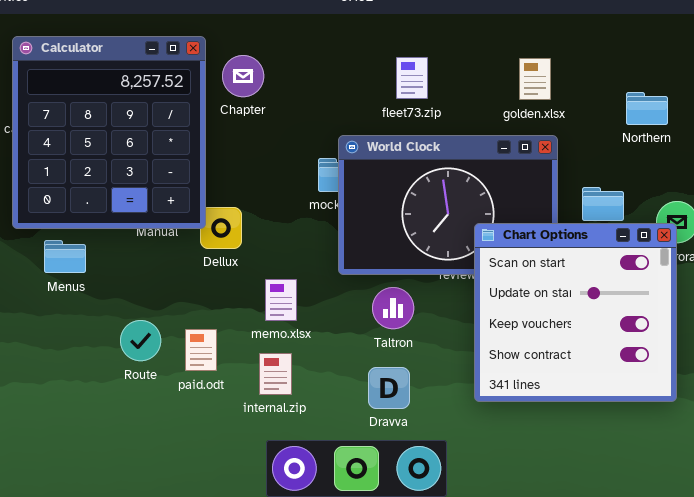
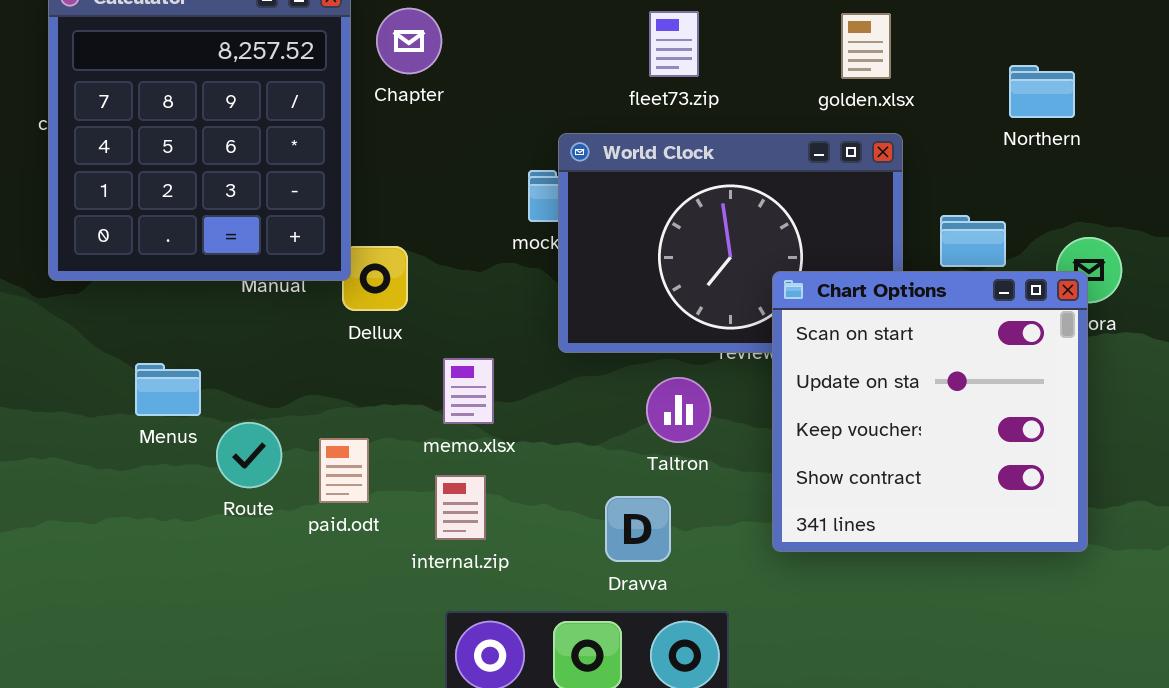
Menus: [44,240,86,273] -> [135,363,201,416], moved
Taltron: [372,287,414,329] -> [646,377,711,443], moved

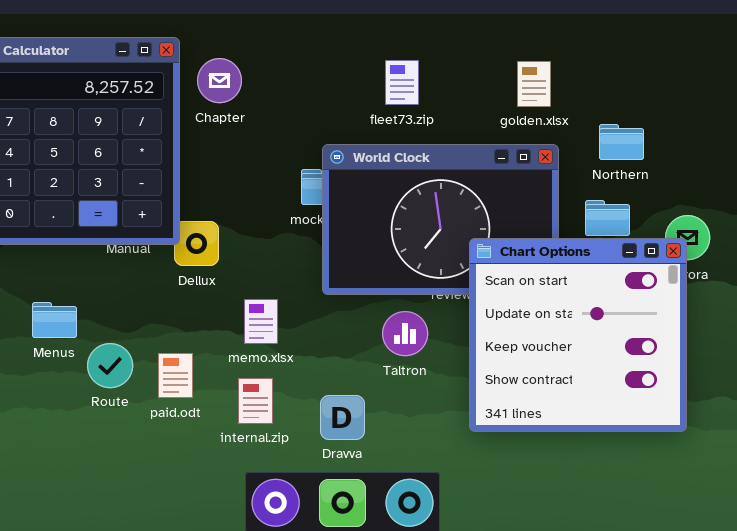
Northern: [1009,65,1075,118] -> [599,124,644,160], moved
Dravva: [605,496,671,562] -> [320,395,365,440], moved

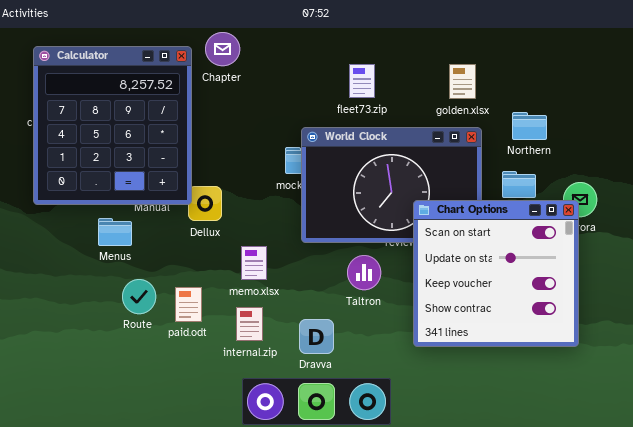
Chapter: [197,58,242,103] -> [205,32,240,66], moved
Menus: [32,302,77,338] -> [98,218,132,246], moved

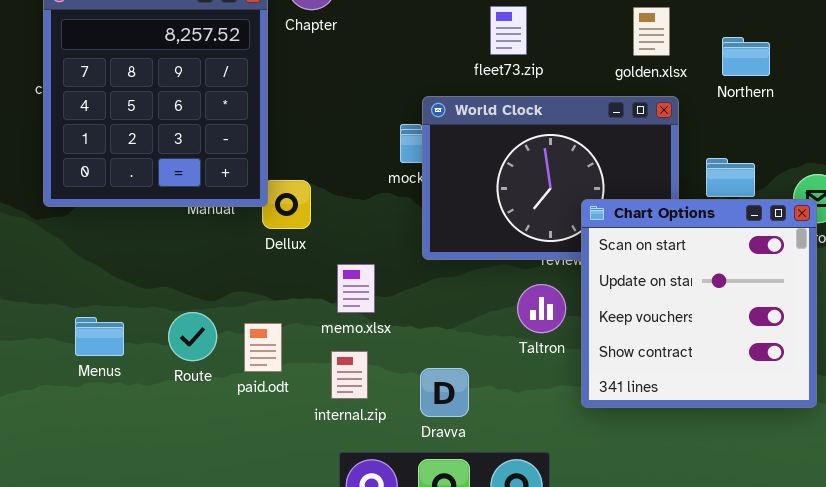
Northern: [512,112,547,140] -> [722,37,770,76], moved
Menus: [98,218,132,246] -> [75,317,124,356], moved
Taltron: [347,255,381,290] -> [517,284,566,333], moved

